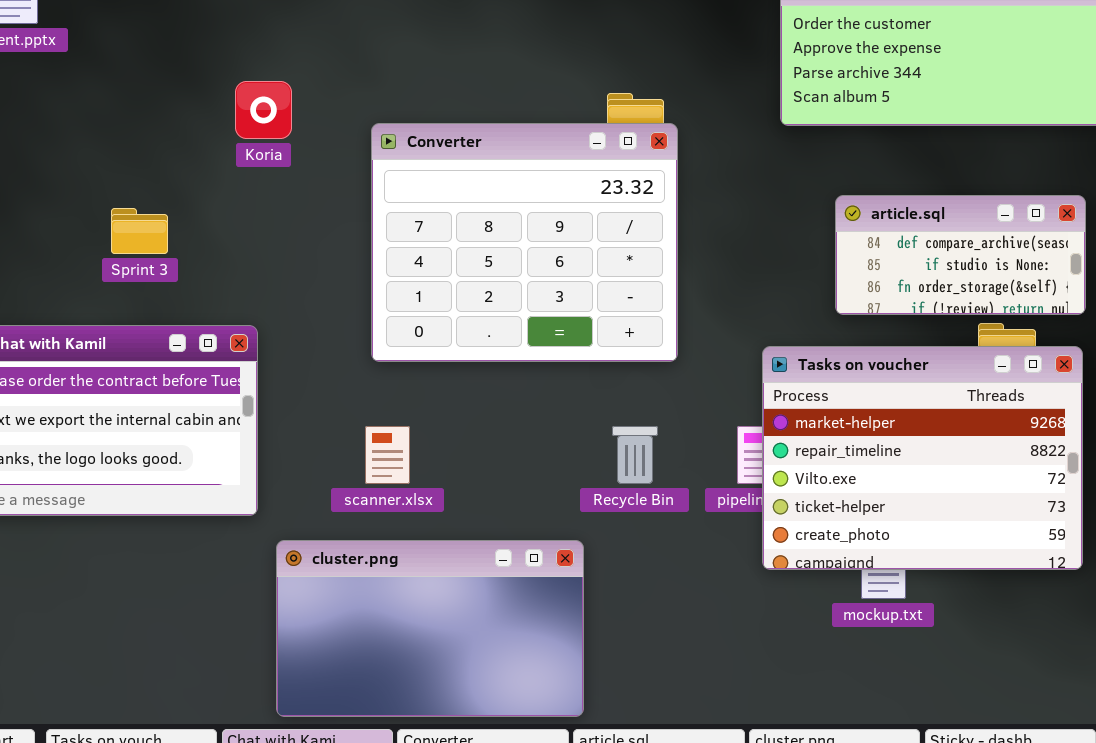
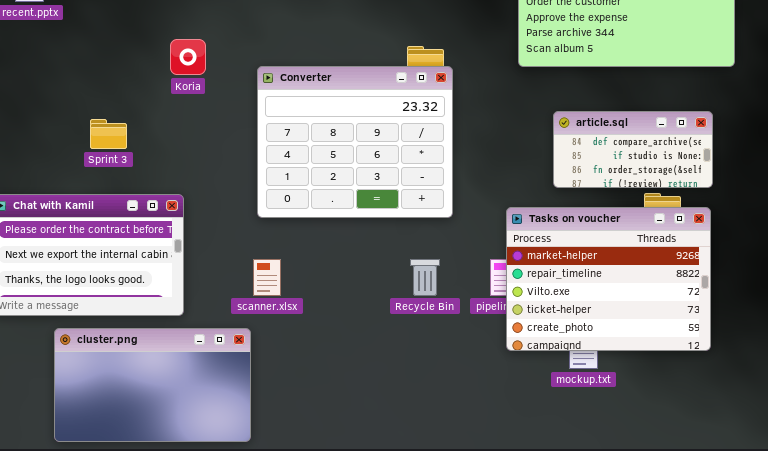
cluster.png: [276,540,584,717] -> [54,328,251,442], moved

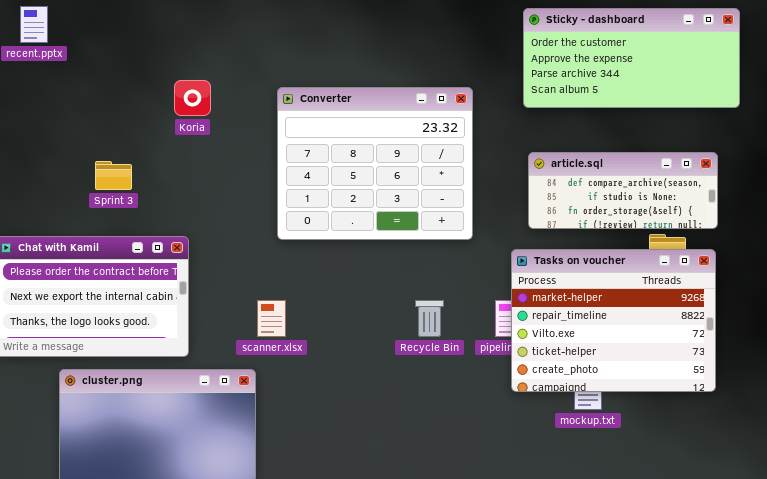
Converter: [257,66,453,218] -> [277,87,473,240], moved
article.sql: [553,111,713,188] -> [528,152,718,229], resized

